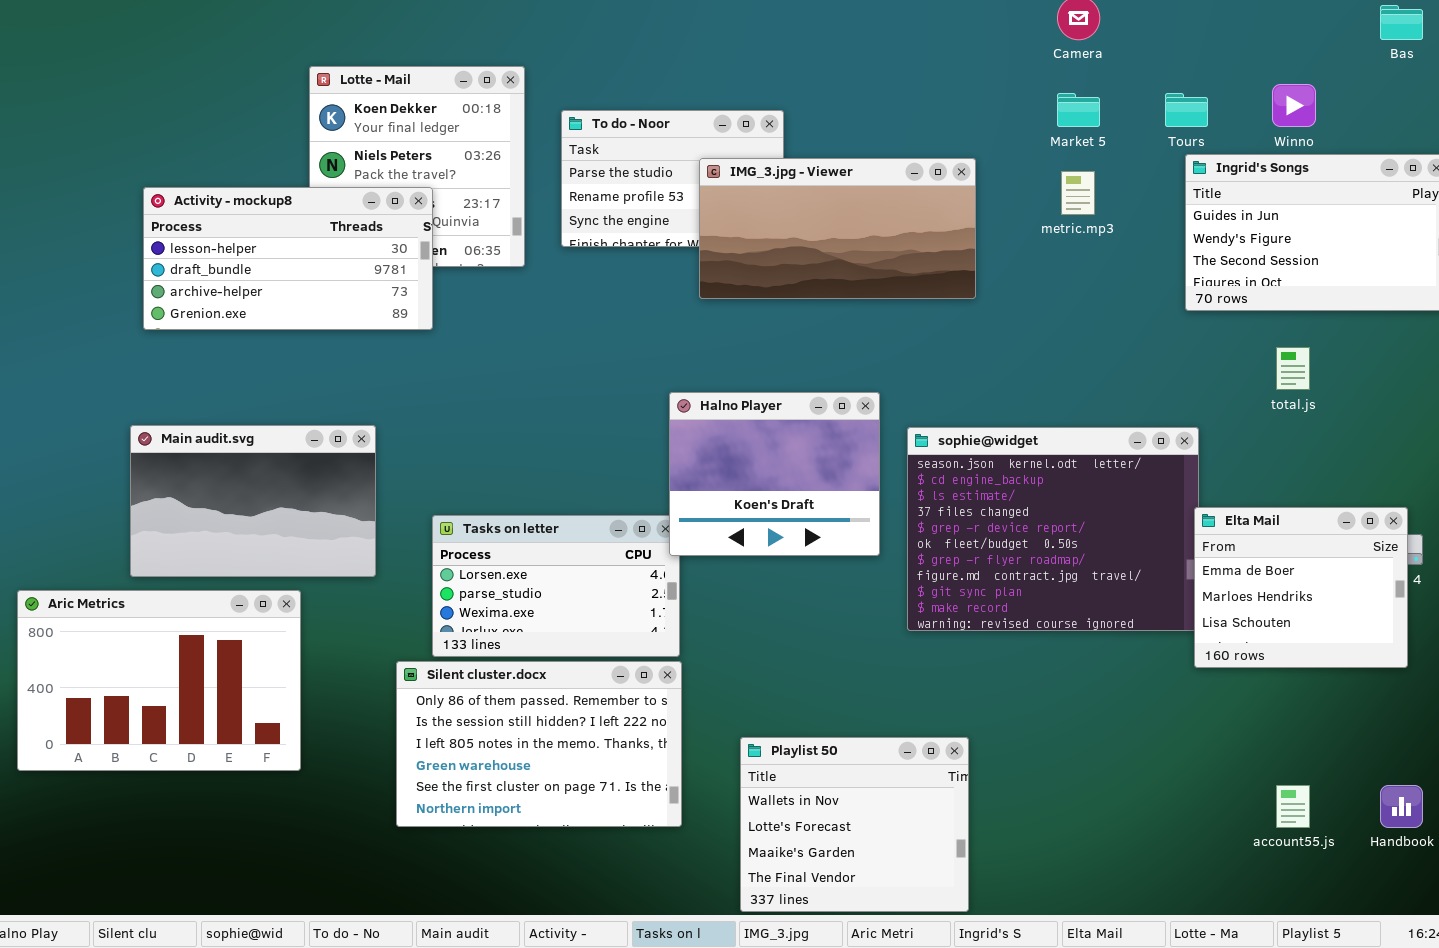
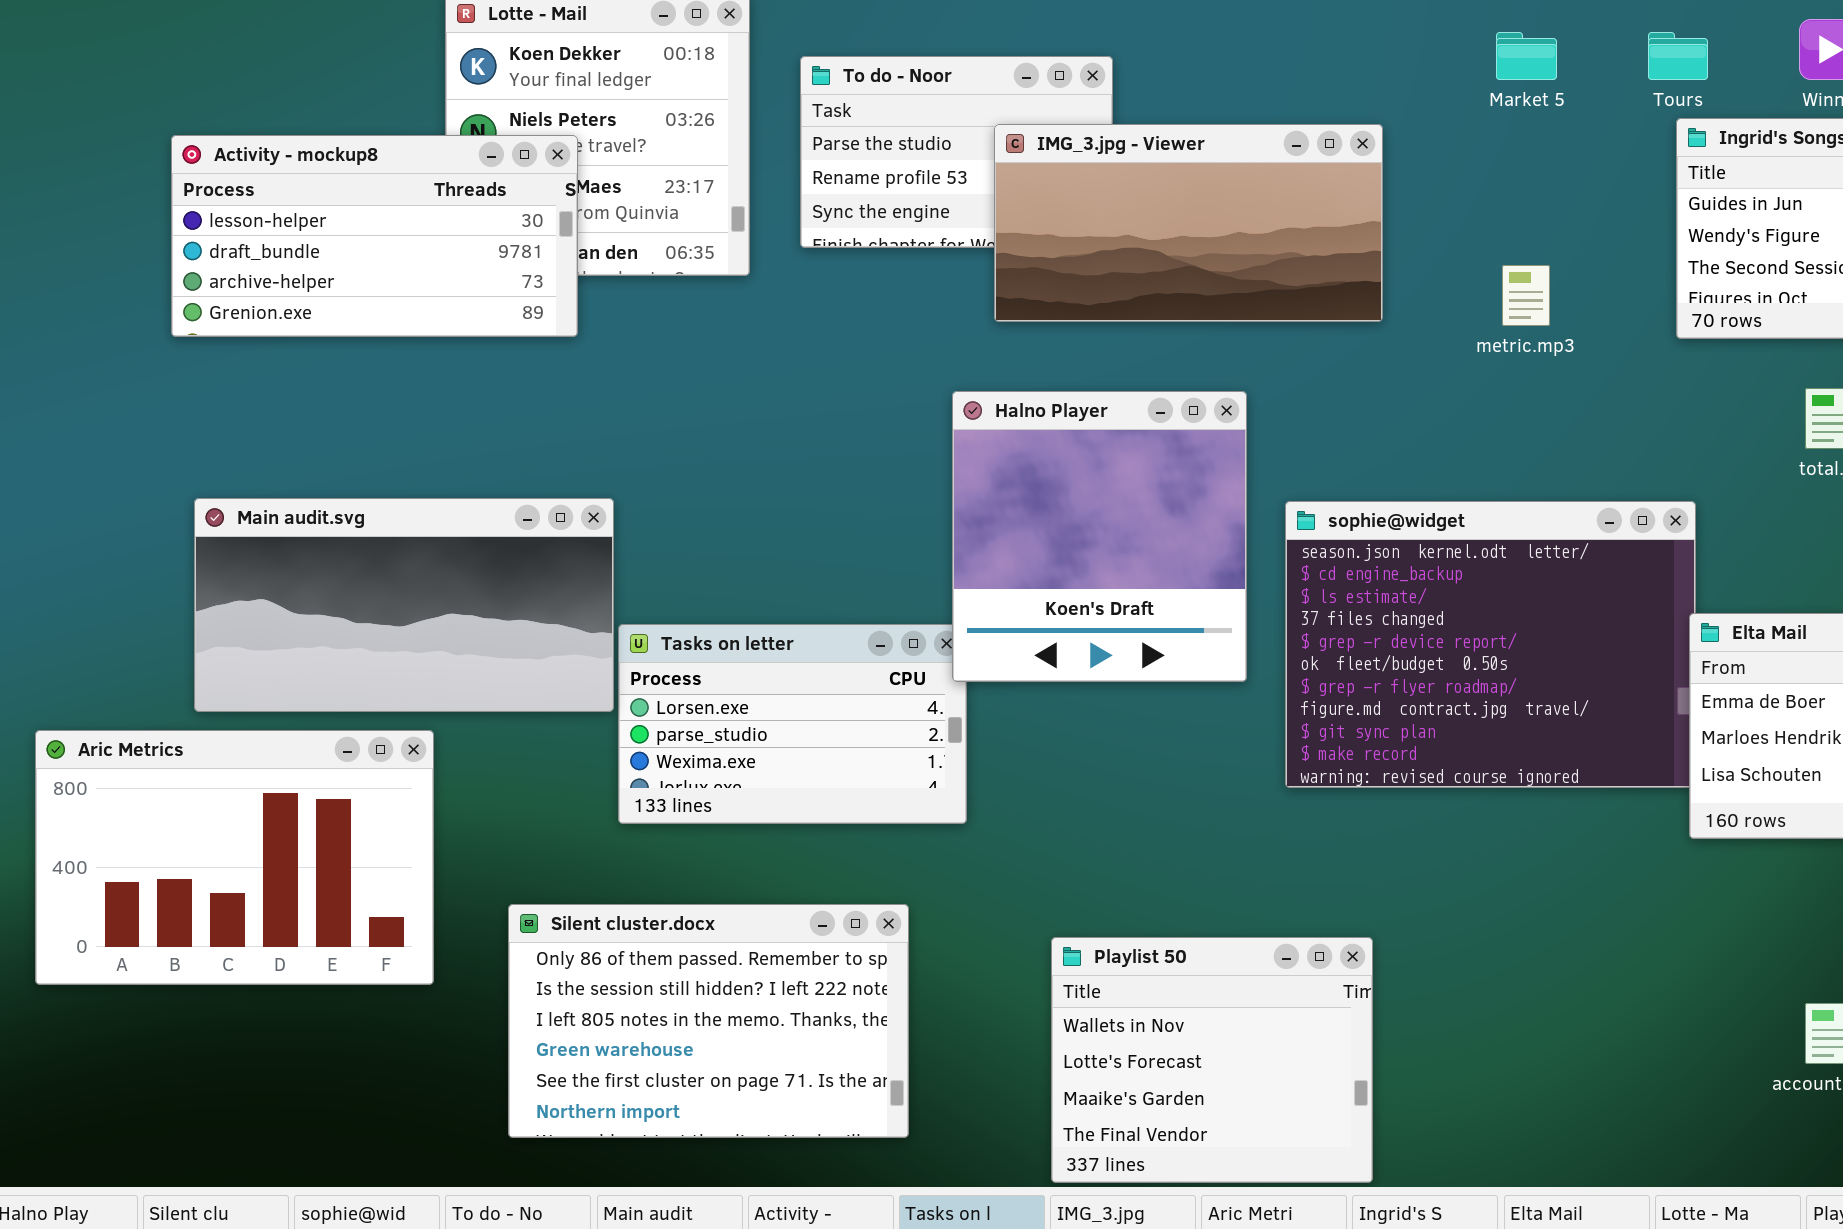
metric.mp3: [1061,171,1095,215] -> [1502,265,1550,326], moved
Activity - mockup8: [143,187,433,330] -> [171,135,578,337], moved
Halno Player: [669,392,880,556] -> [952,391,1247,682], resized
Main audit.svg: [130,425,376,577] -> [194,498,614,712], resized
Silent cluster.docx: [396,661,682,827] -> [508,904,909,1138], moved

